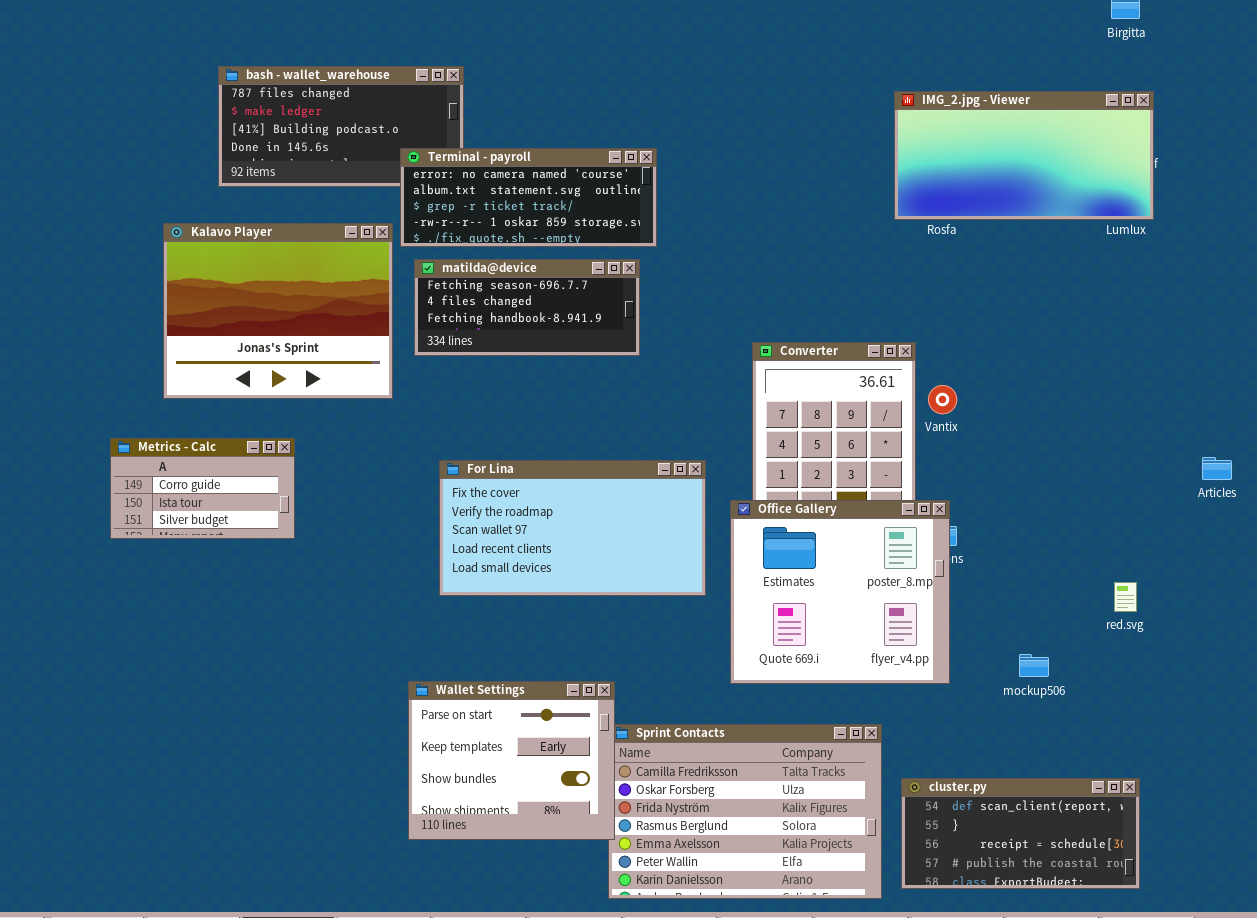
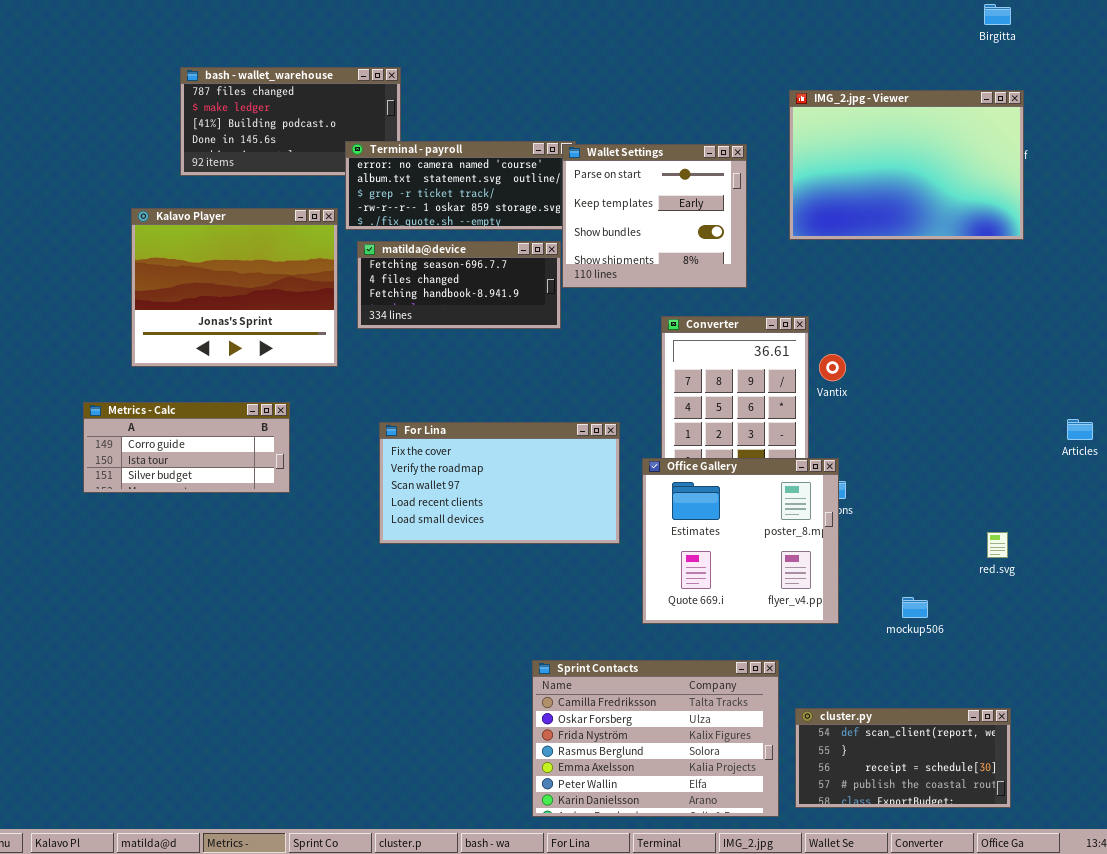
IMG_2.jpg - Viewer: [894,91,1154,220] -> [789,90,1024,240], resized
Metrics - Calc: [110,438,295,539] -> [83,402,290,493], resized
Wallet Settings: [408,681,615,840] -> [562,144,747,288], moved

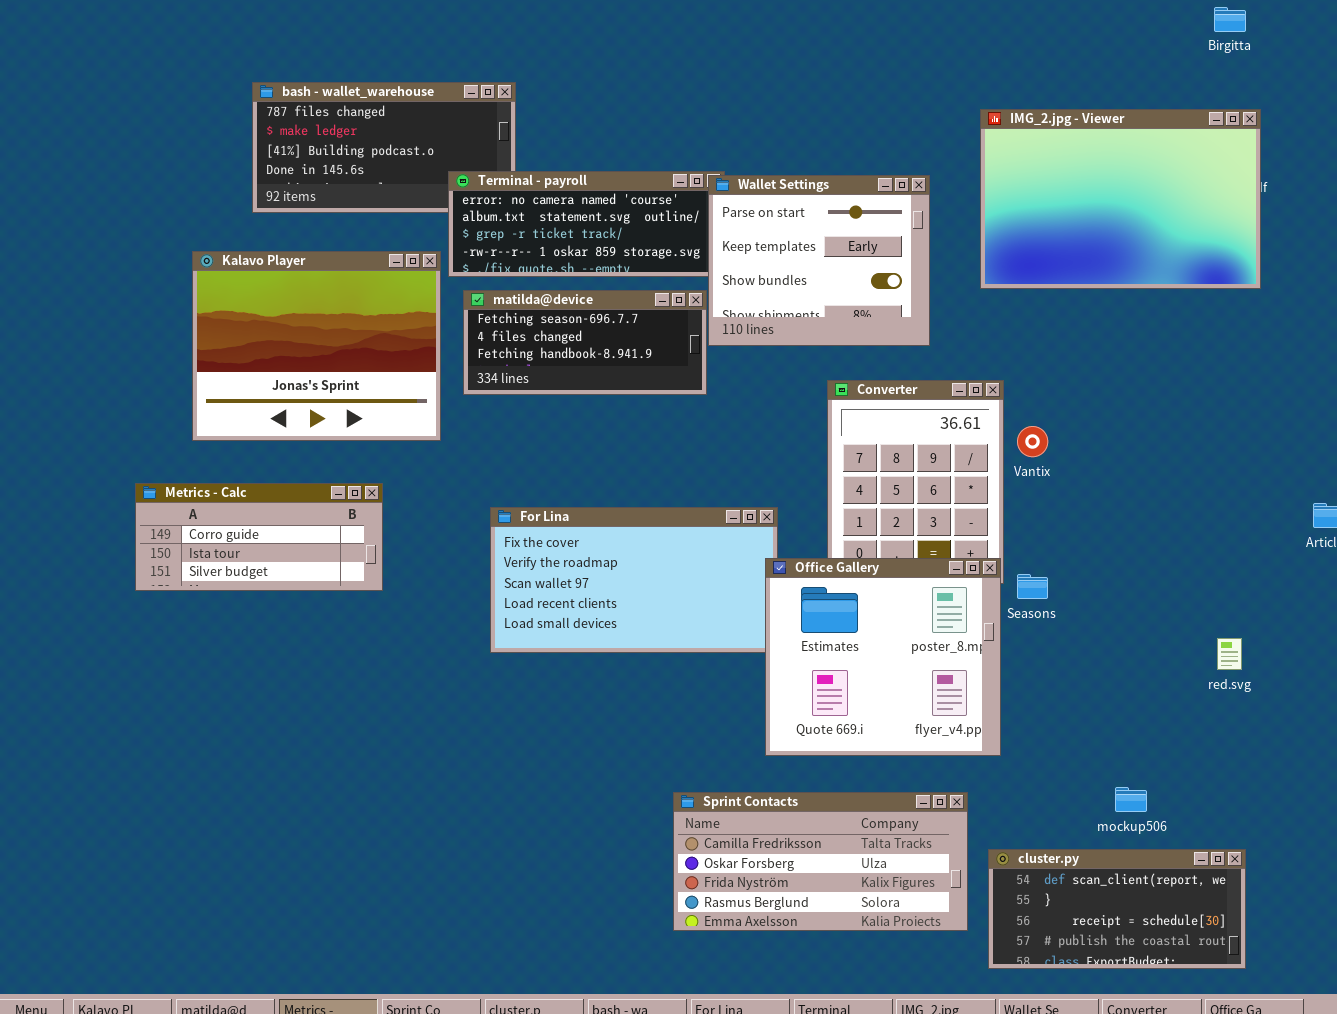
Office Gallery: [642,458,839,624] -> [765,558,1001,756], moved
mockup506: [902,597,928,618] -> [1115,787,1147,812], moved
Sprint Contacts: [532,660,779,817] -> [673,792,968,931], resized

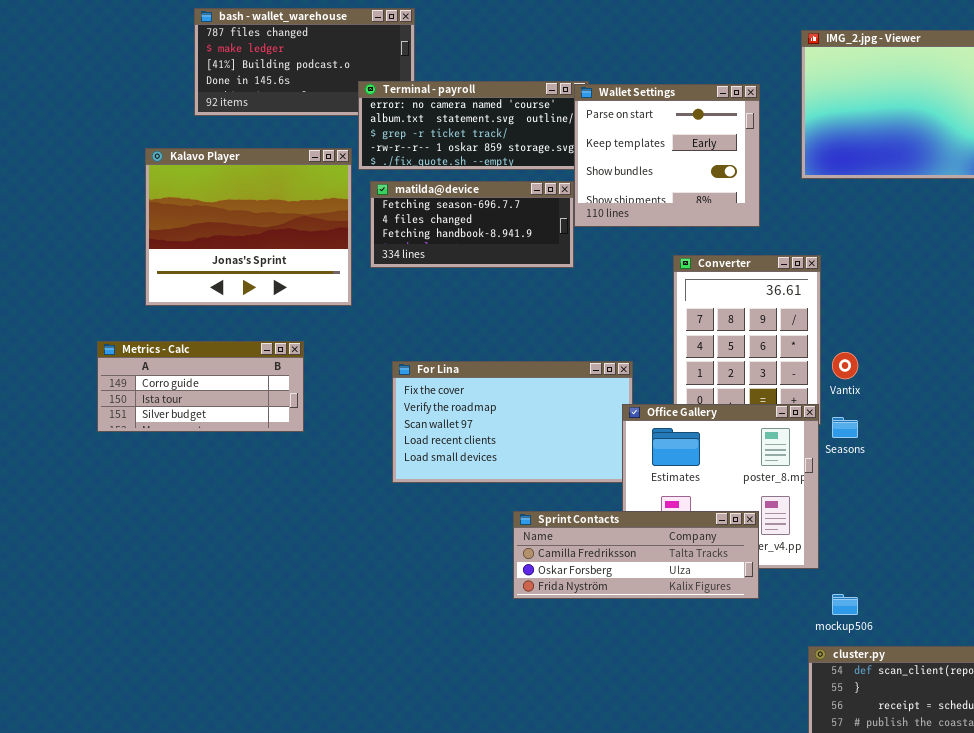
Vantix: [1017,426,1048,457] -> [832,352,858,379], moved
mockup506: [1115,787,1147,812] -> [832,594,858,615], moved
Sprint Contacts: [673,792,968,931] -> [513,511,759,599], moved, resized

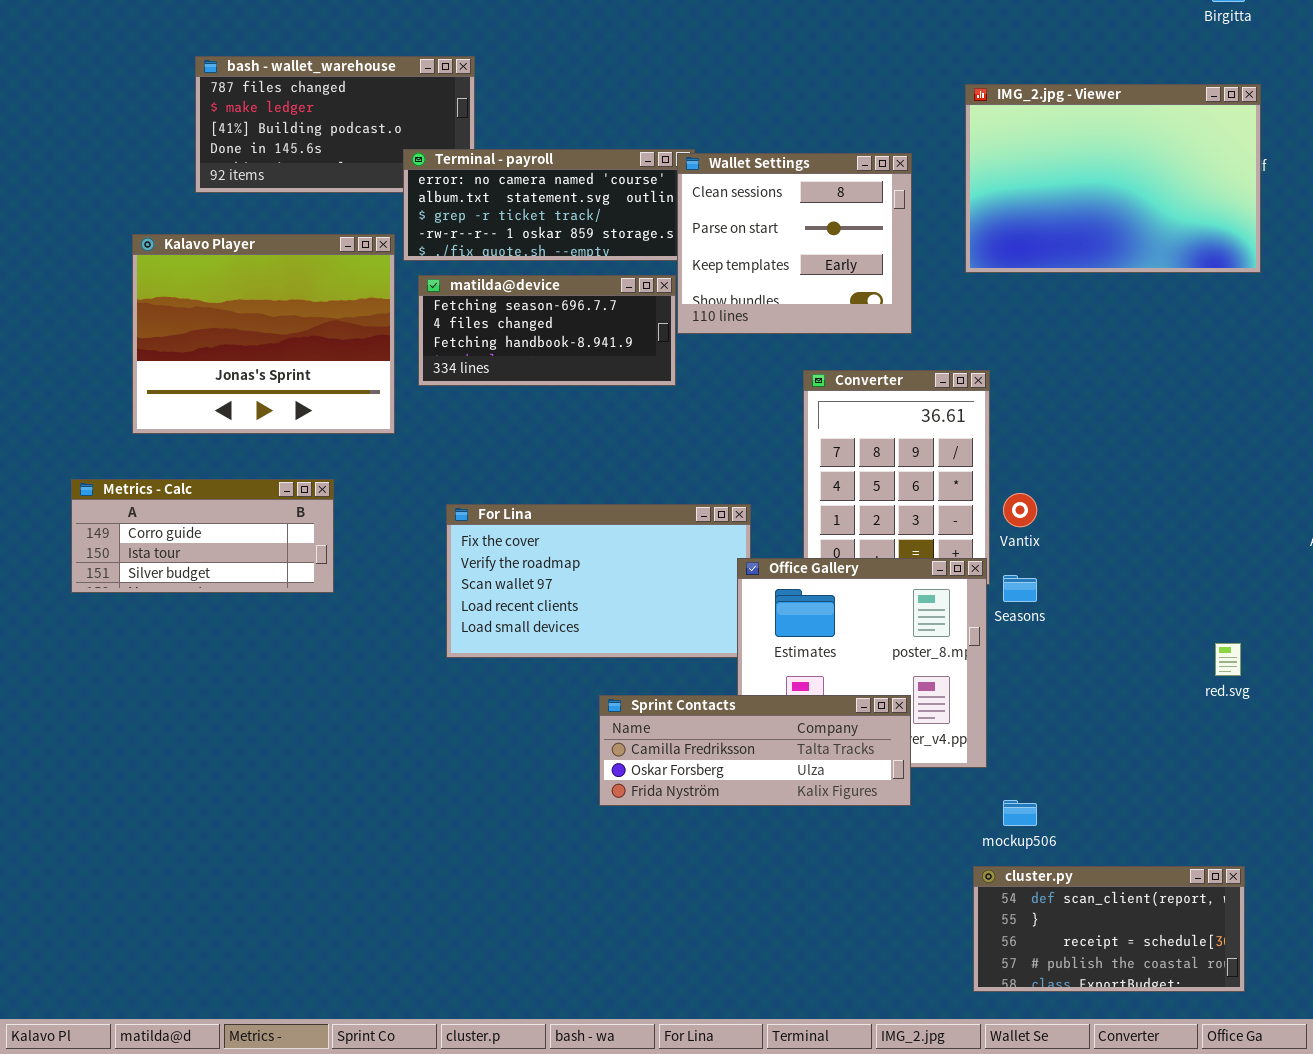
Wallet Settings: [574,84,760,227] -> [677,153,912,334], scrolled up 1 row

